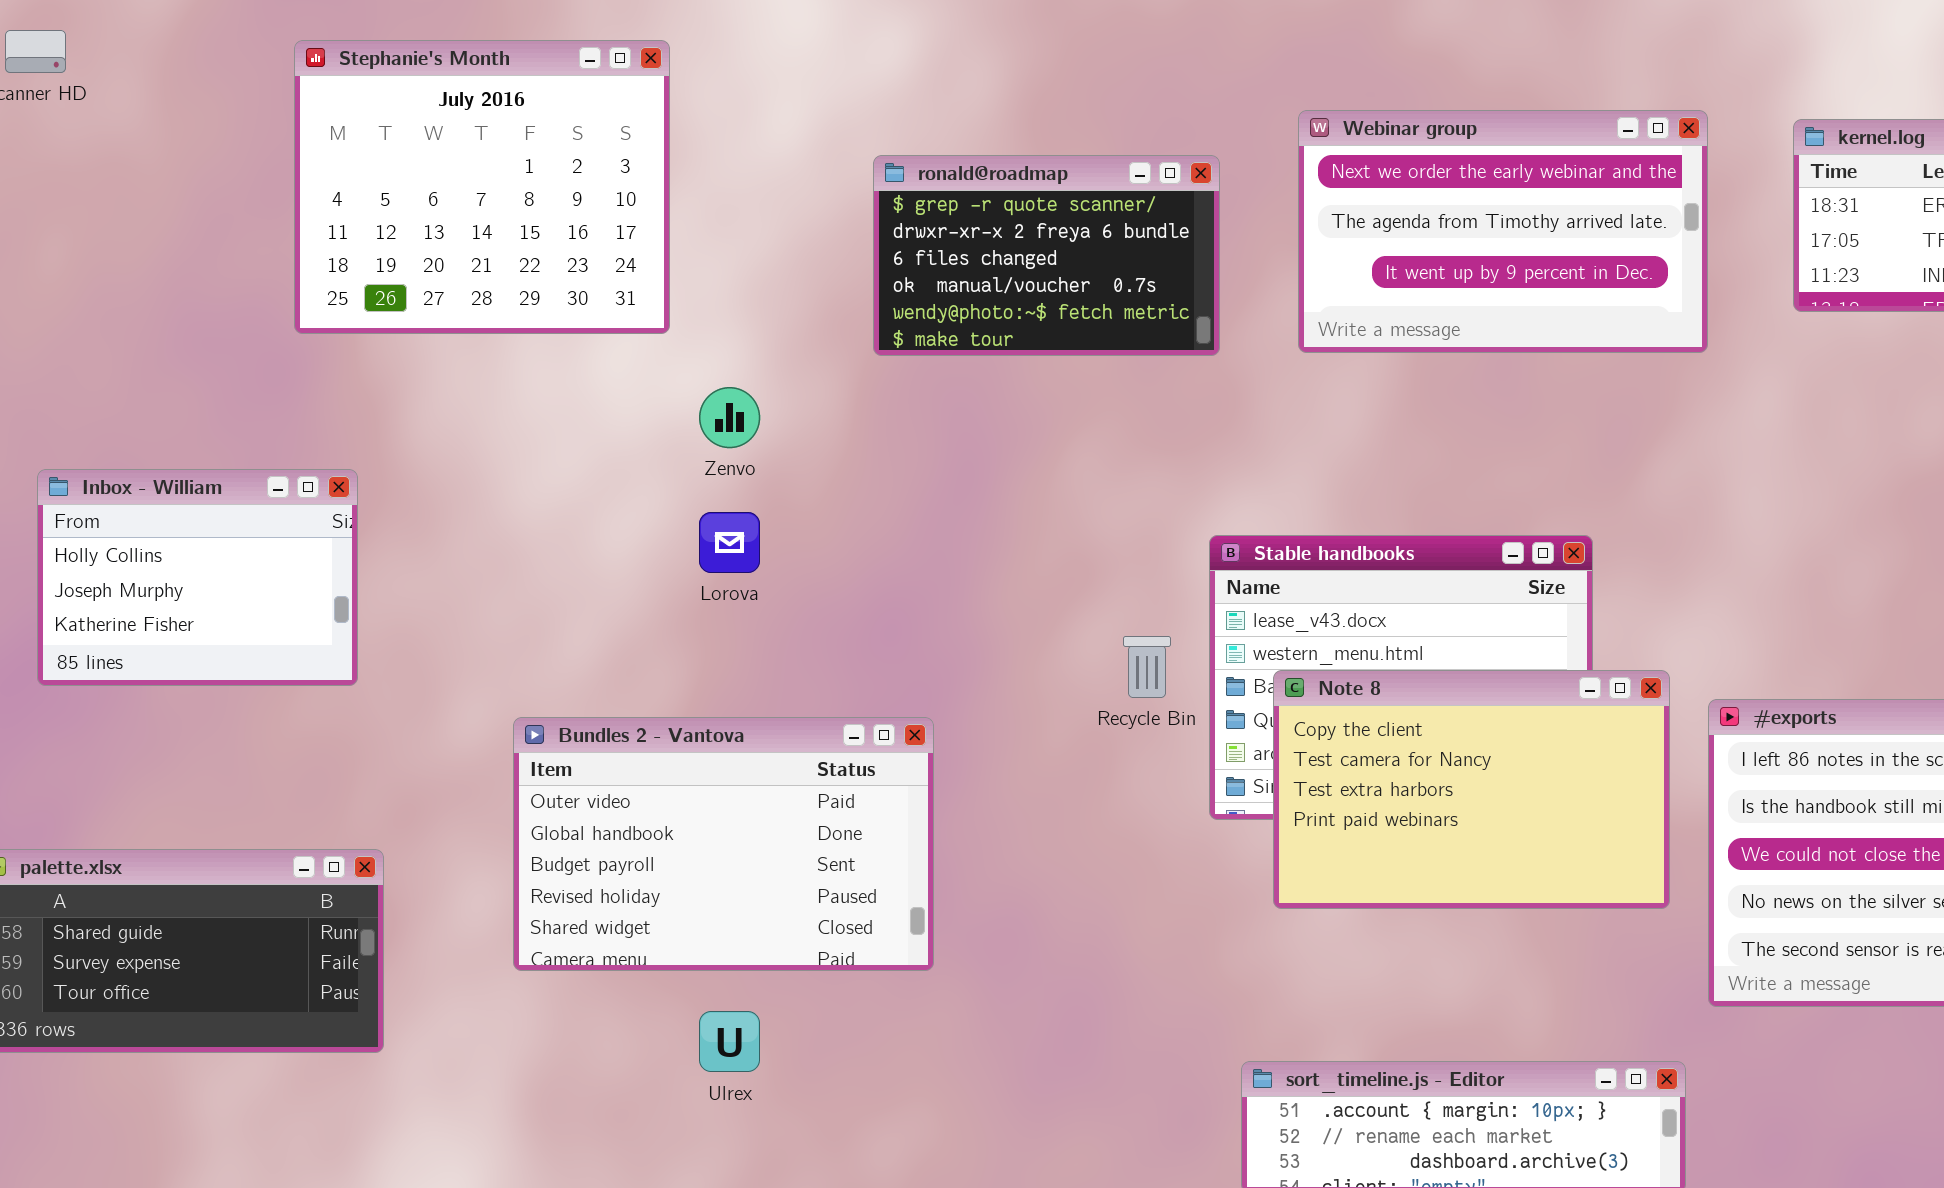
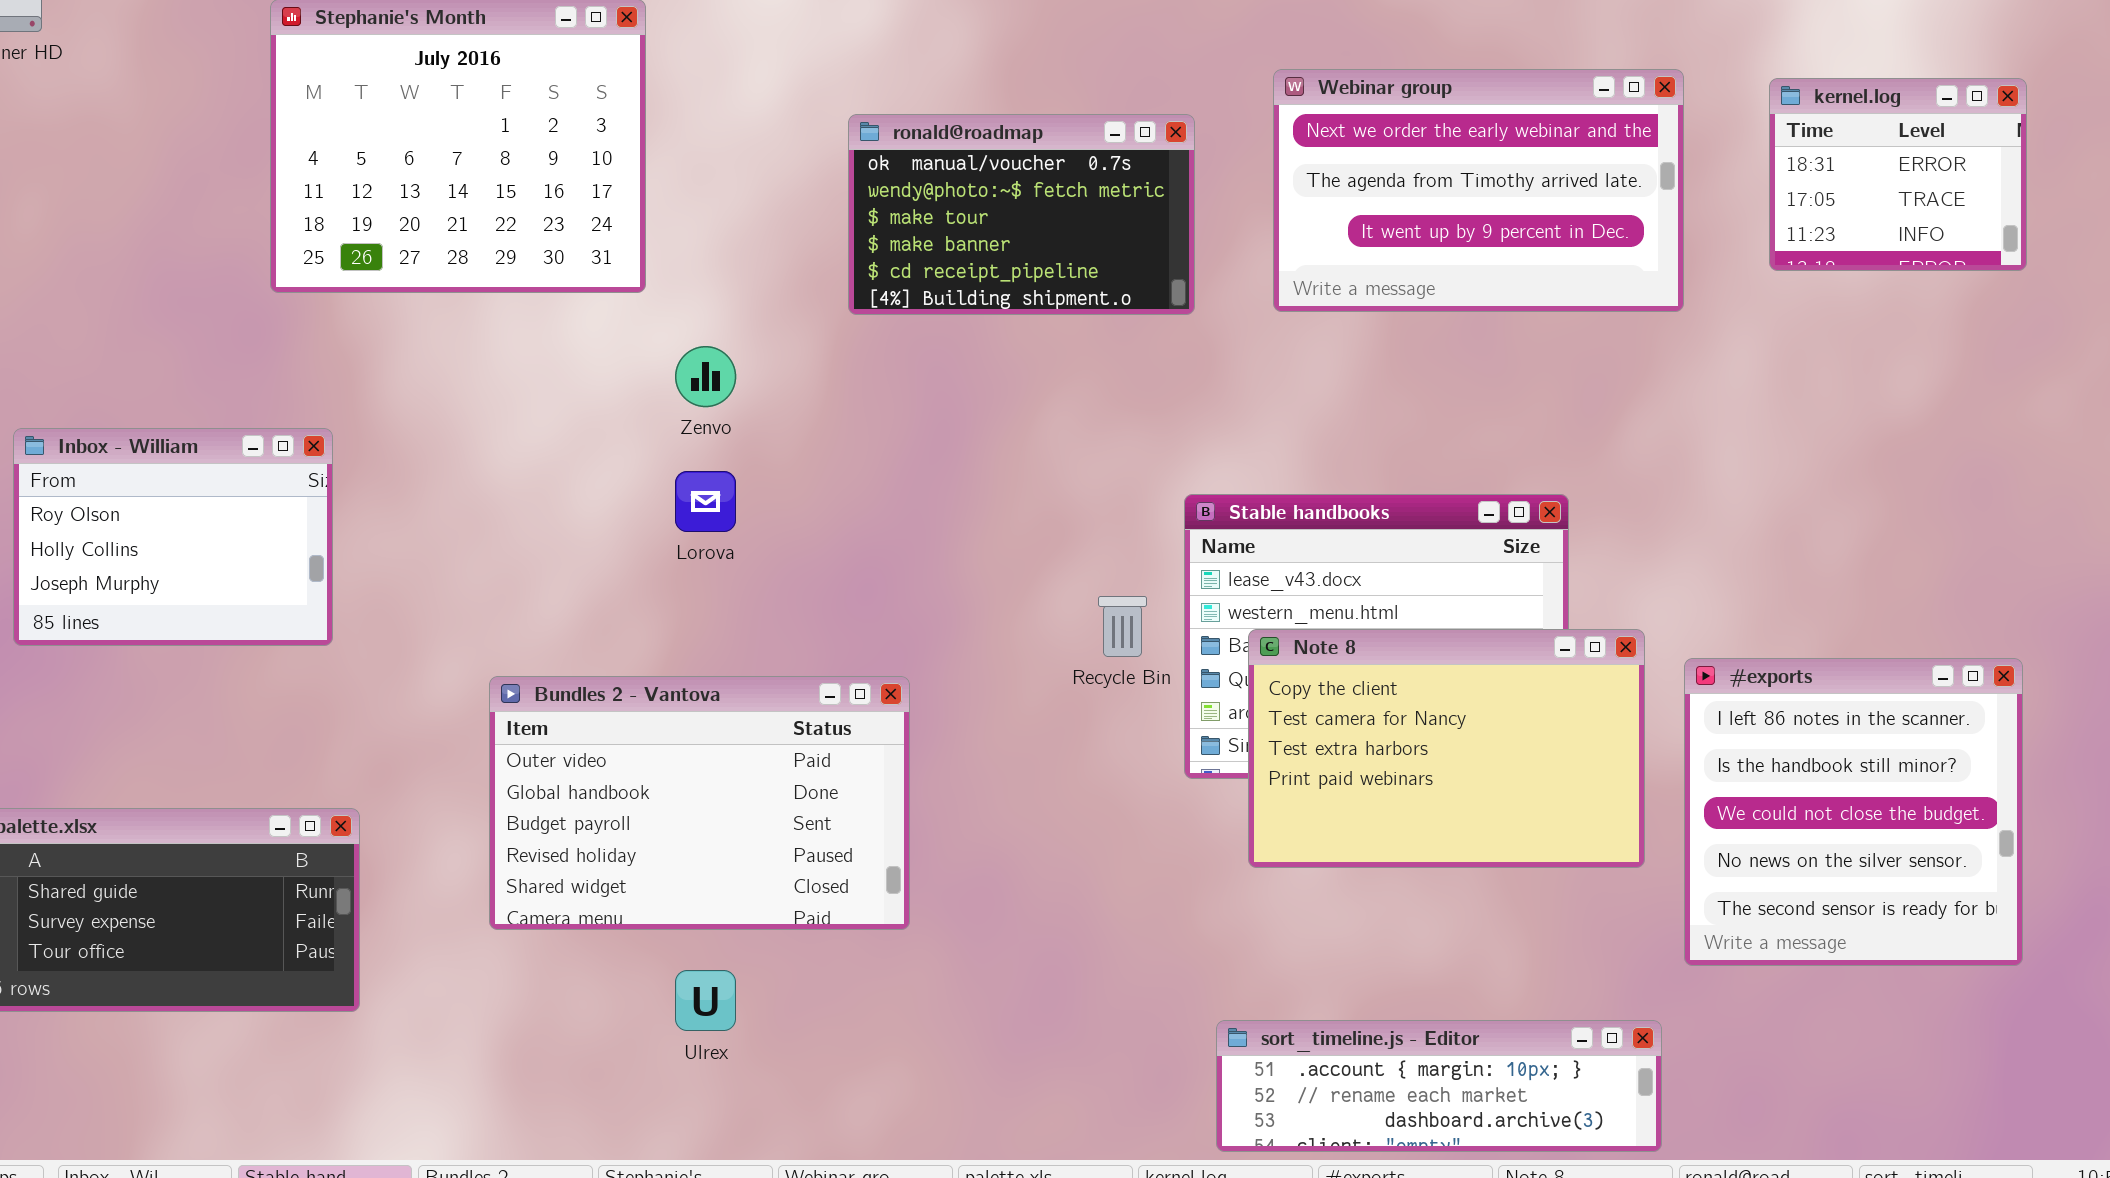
ronald@roadmap: [873,155,1220,356] -> [848,114,1195,315], scrolled down 3 rows
Inbox - William: [37,469,358,686] -> [13,428,333,646], scrolled up 1 row

